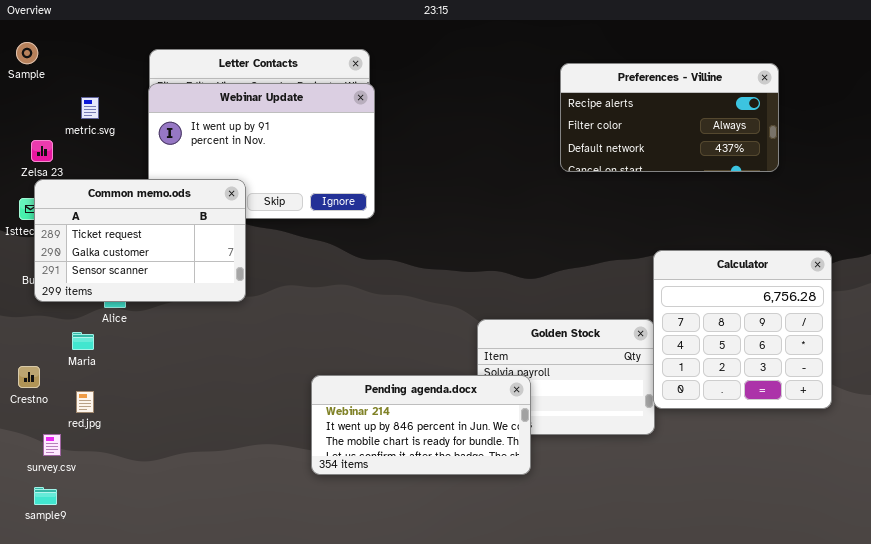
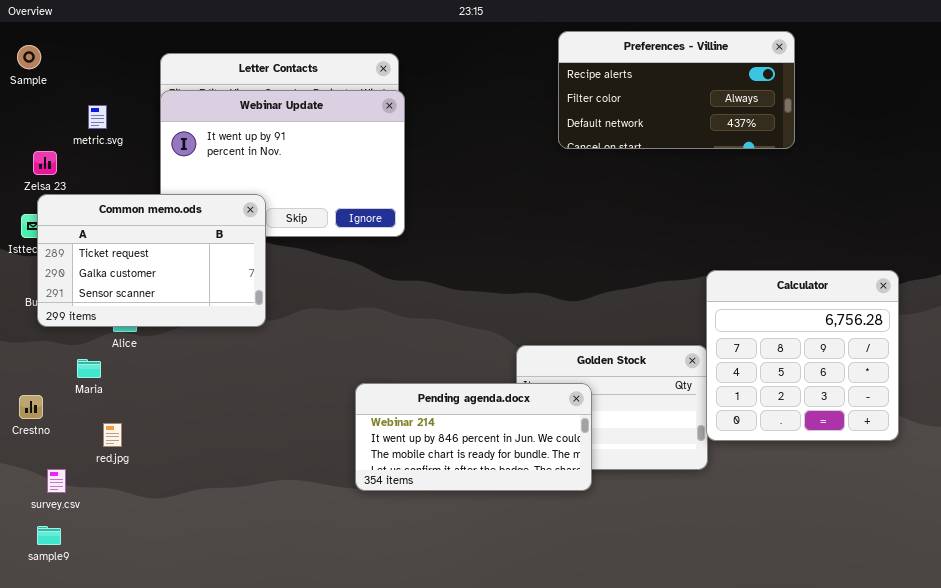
Preferences - Villine: [560,63,779,172] -> [558,31,795,149], moved
Pending agenda.docx: [311,375,531,475] -> [355,383,592,491], moved
red.jpg: [76,391,94,413] -> [103,423,122,447], moved

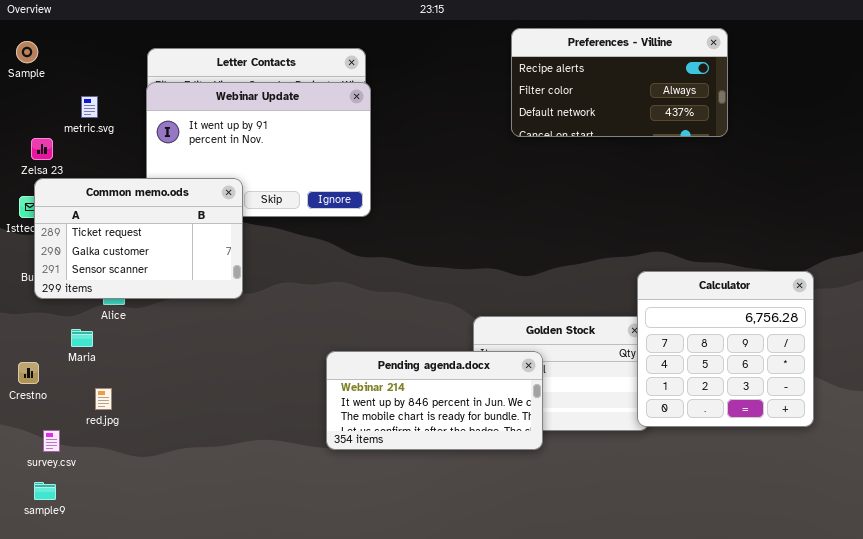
Calculator: [706,270,899,441] -> [637,271,814,427], moved

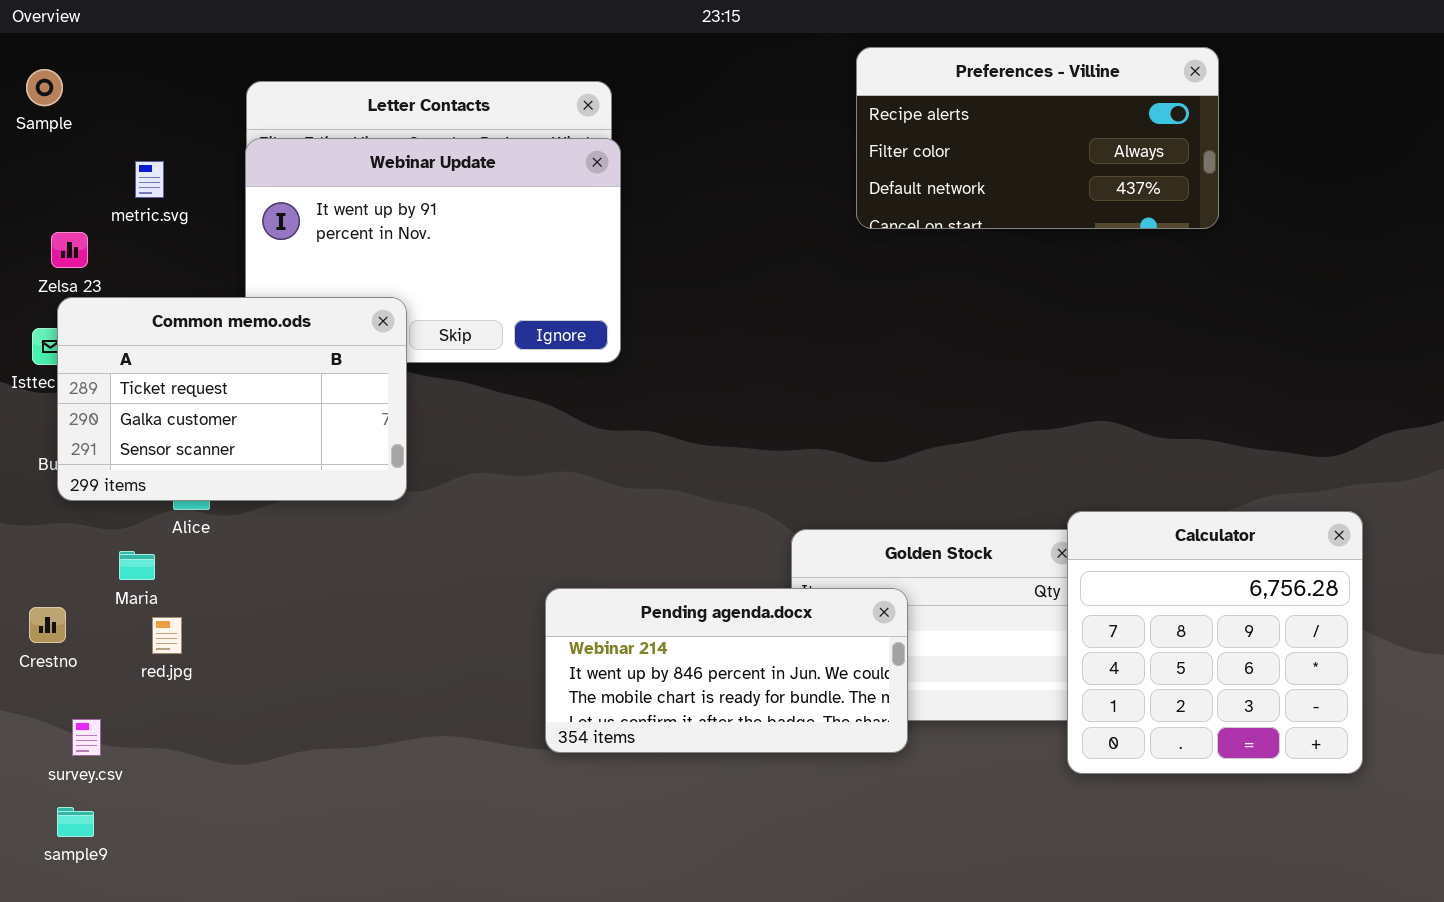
Calculator: [637,271,814,427] -> [1067,511,1363,774], moved
red.jpg: [95,388,112,410] -> [152,617,182,654], moved

